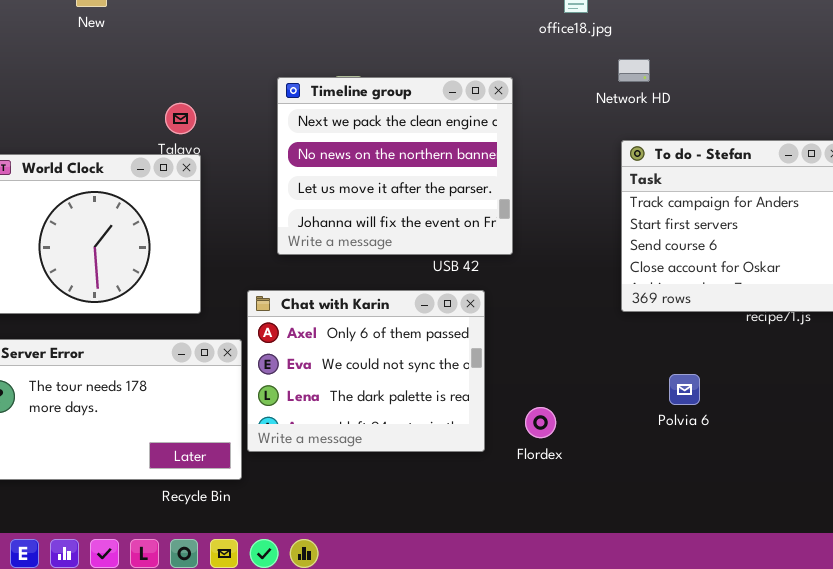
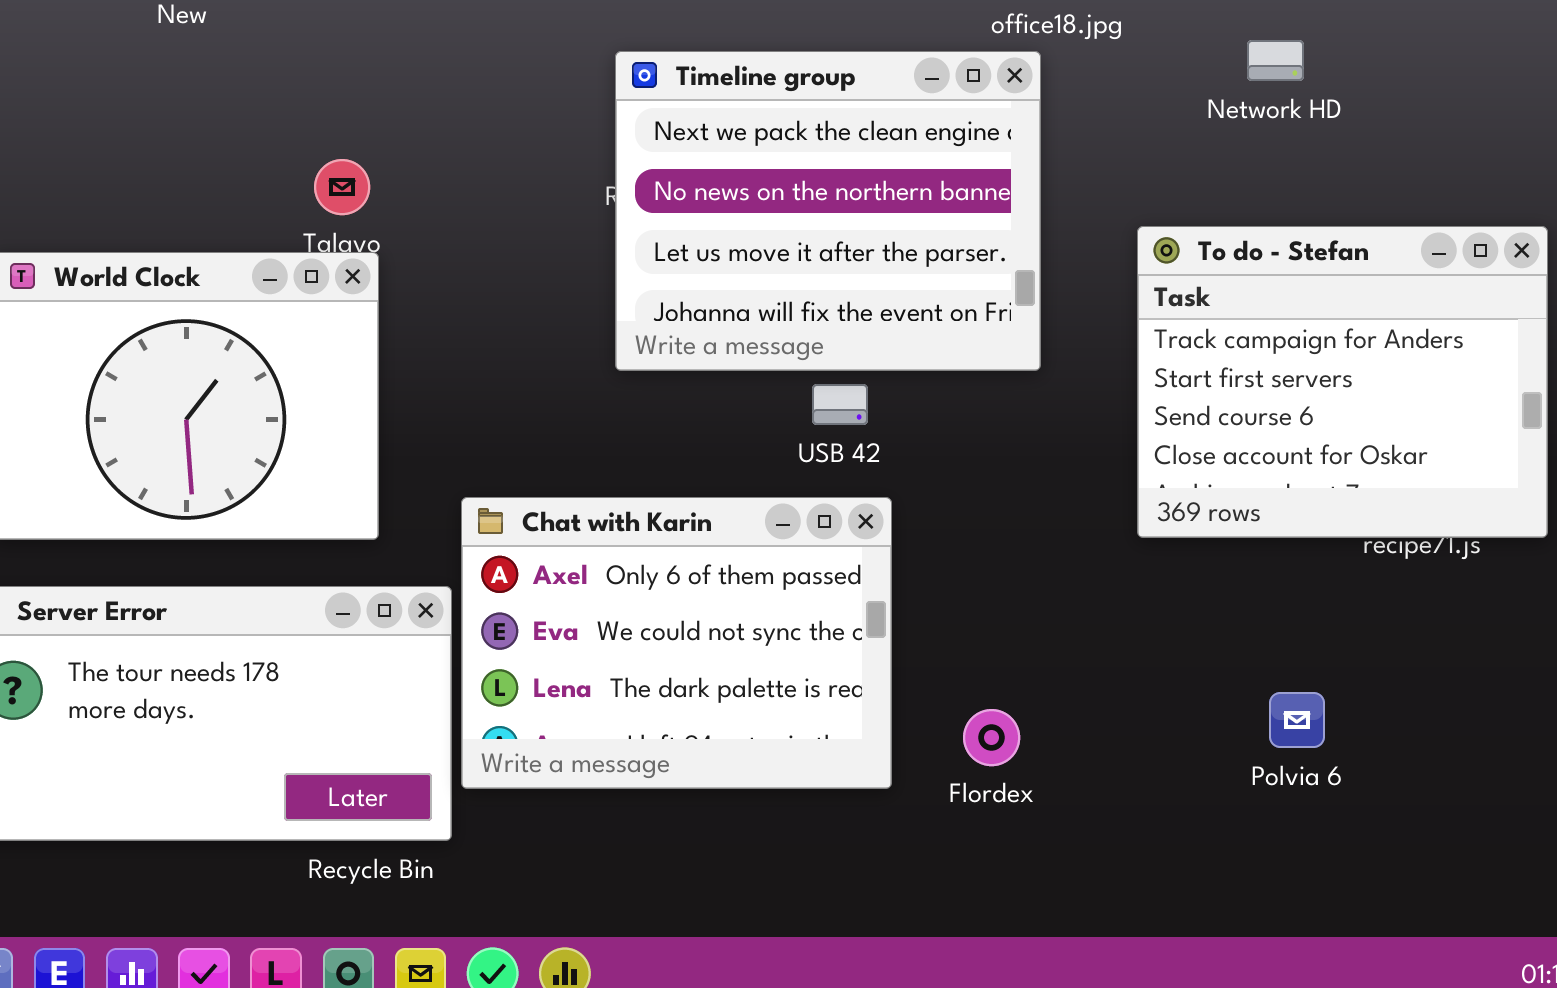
Network HD: [618,59,650,82] -> [1247,40,1304,81], moved
Timeline group: [277,77,513,255] -> [615,51,1041,371], moved
Polvia 6: [669,374,700,405] -> [1269,692,1325,748], moved

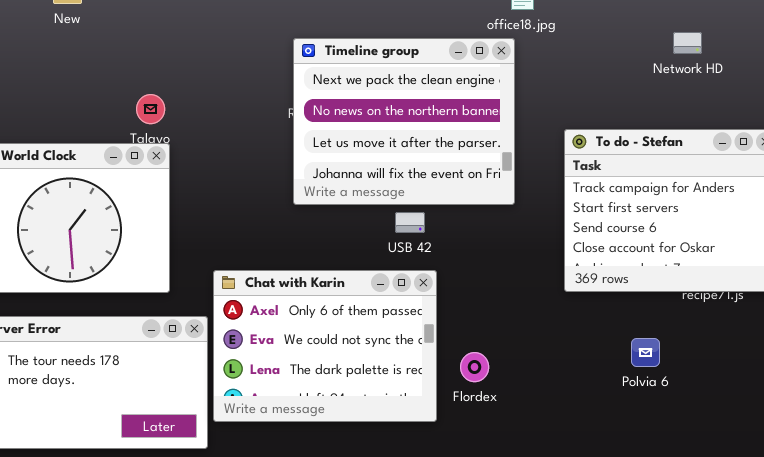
Network HD: [1247,40,1304,81] -> [673,32,702,54], moved
Polvia 6: [1269,692,1325,748] -> [631,338,660,367], moved
Flordex: [963,709,1020,766] -> [460,352,489,382], moved

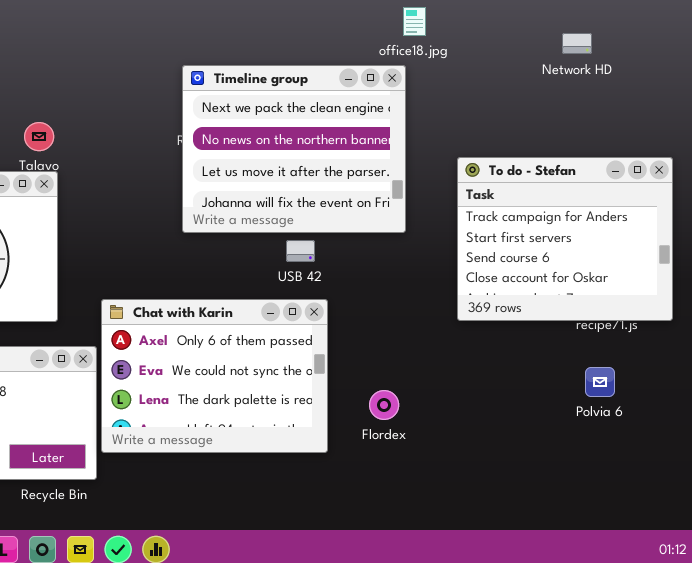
Network HD: [673,32,702,54] -> [562,33,592,54], moved
Polvia 6: [631,338,660,367] -> [585,367,615,397], moved
Flordex: [460,352,489,382] -> [369,390,399,420], moved

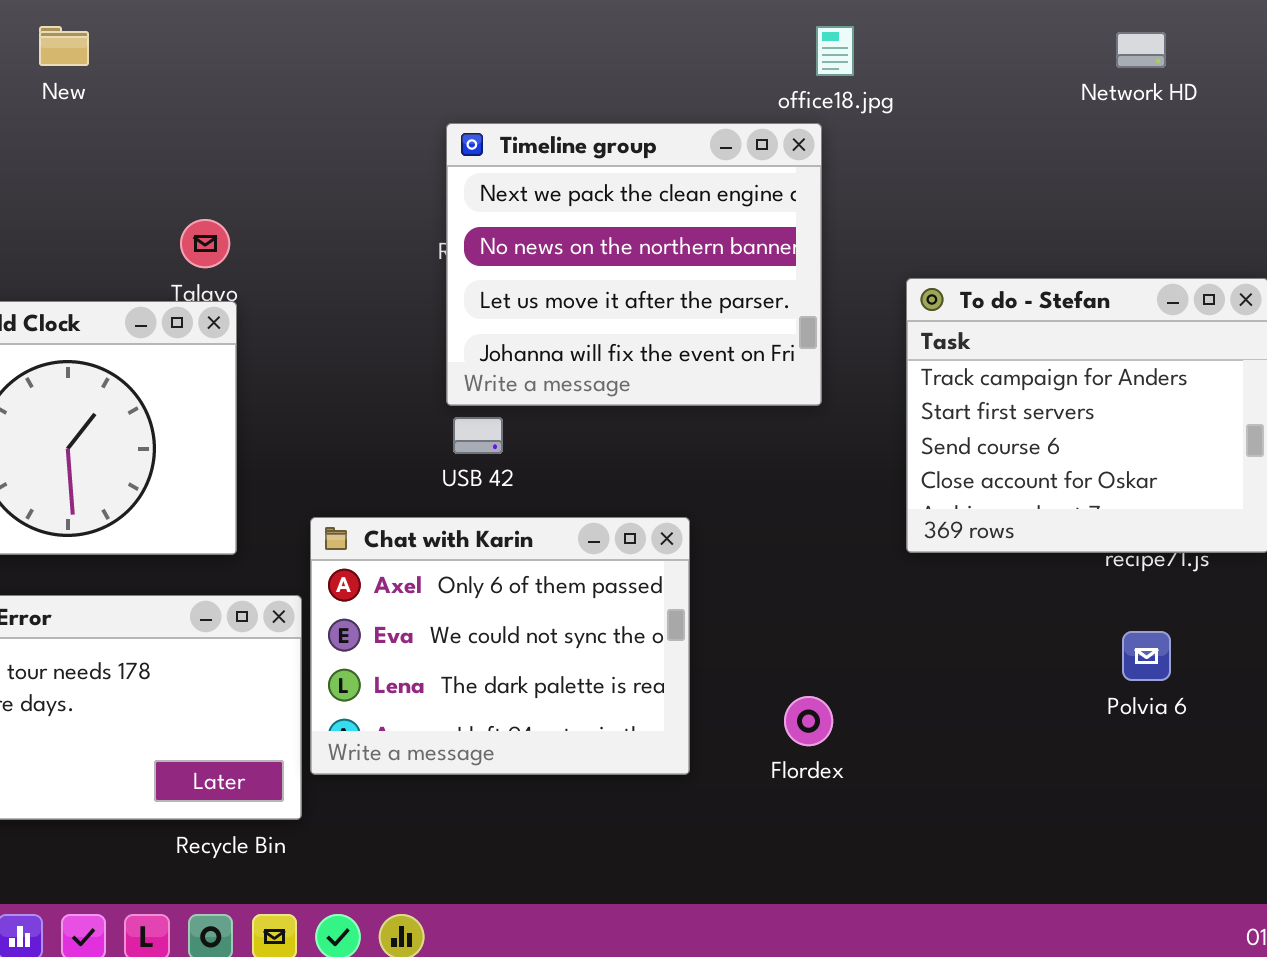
Network HD: [562,33,592,54] -> [1116,32,1166,68], moved
USB 42: [286,240,315,262] -> [453,417,503,454], moved
Flordex: [369,390,399,420] -> [784,696,833,746], moved

